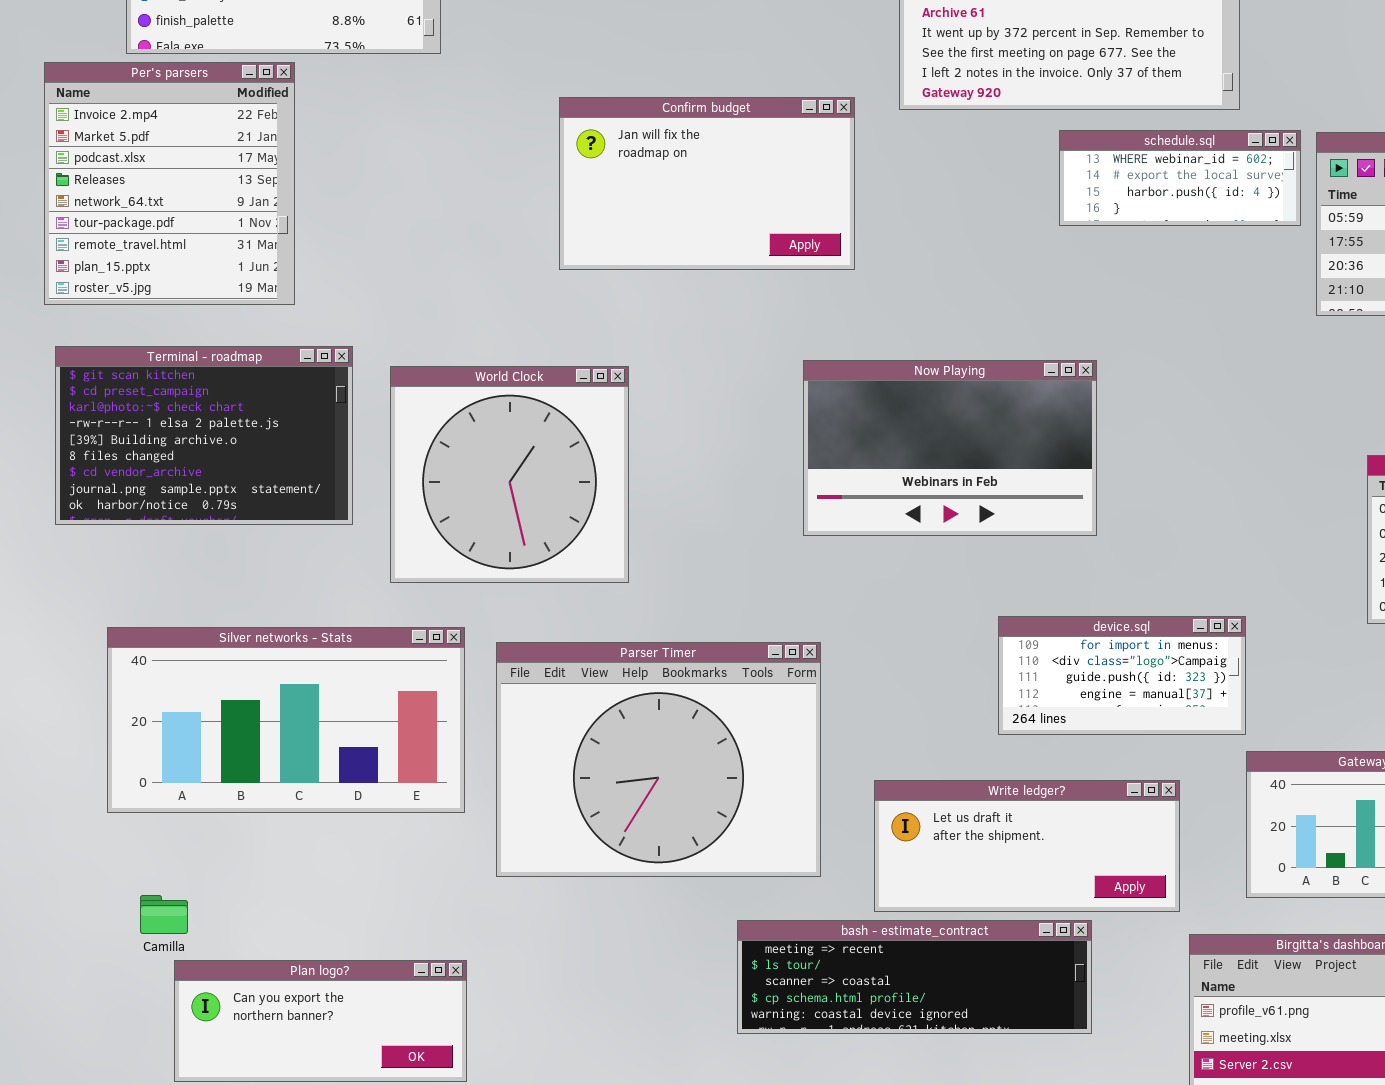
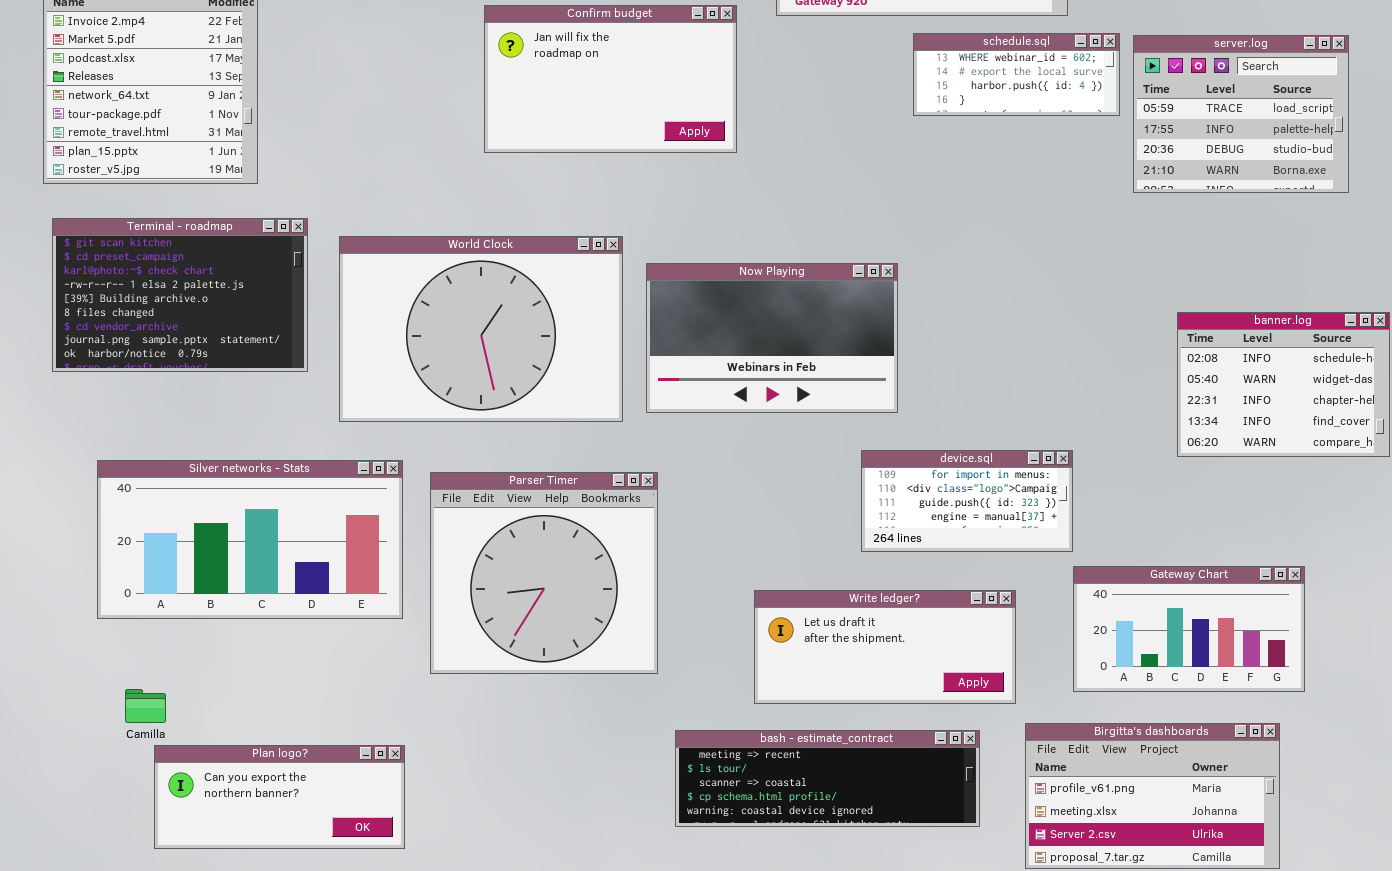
Now Playing: [803,360,1097,536] -> [646,263,898,413], moved
World Clock: [390,366,629,583] -> [339,236,623,422], resized
Parser Timer: [496,642,821,877] -> [430,472,658,674], resized
bash - estimate_contract: [737,920,1092,1034] -> [675,730,980,827], moved

